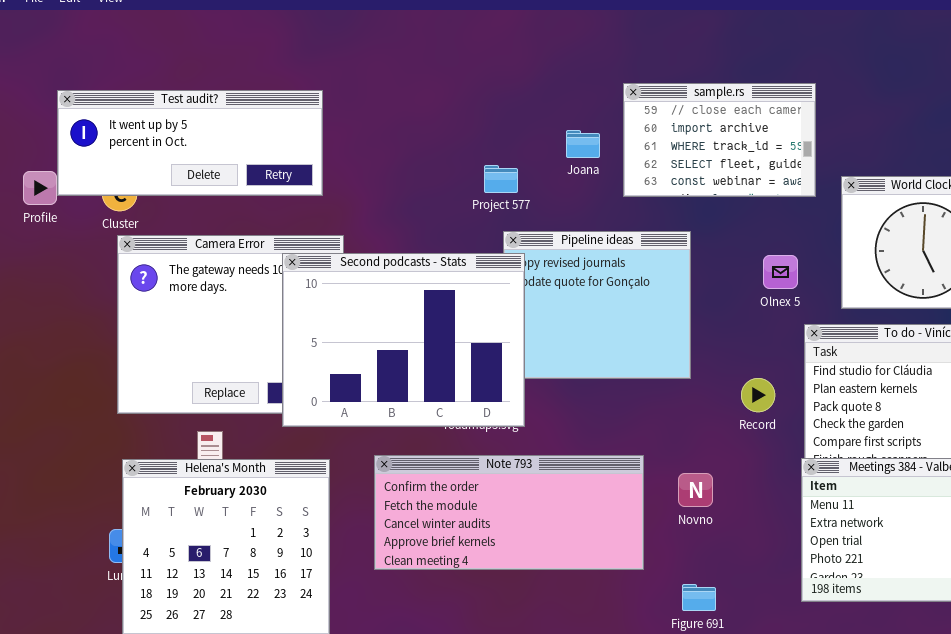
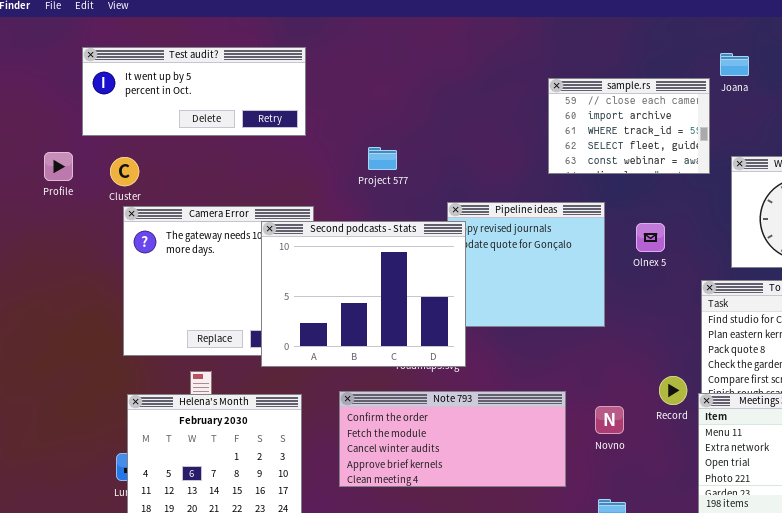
Test audit?: [57,90,323,196] -> [82,47,306,136], moved
Joana: [566,130,600,158] -> [720,53,749,76], moved
Project 577: [484,165,518,193] -> [368,147,397,170], moved
Olnex 5: [763,255,798,289] -> [636,223,665,252], moved
Record: [741,378,775,412] -> [659,376,687,405], moved

